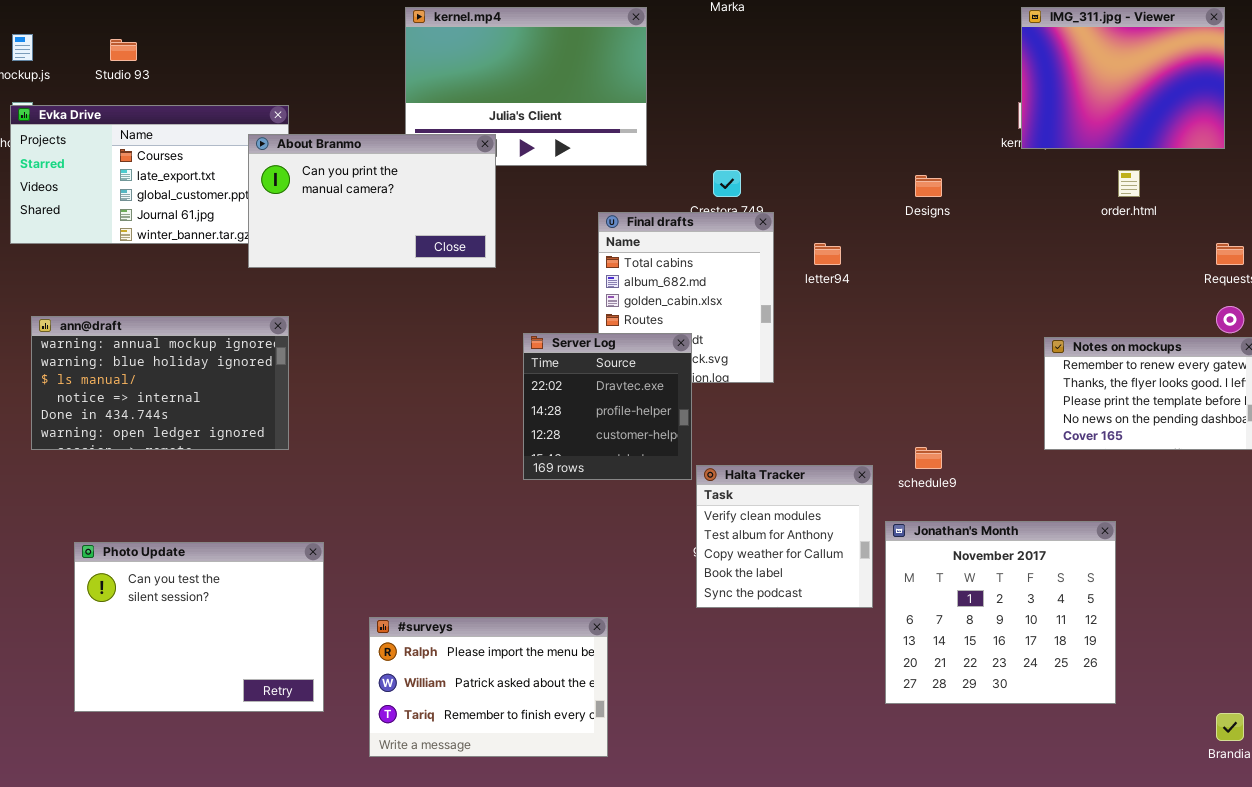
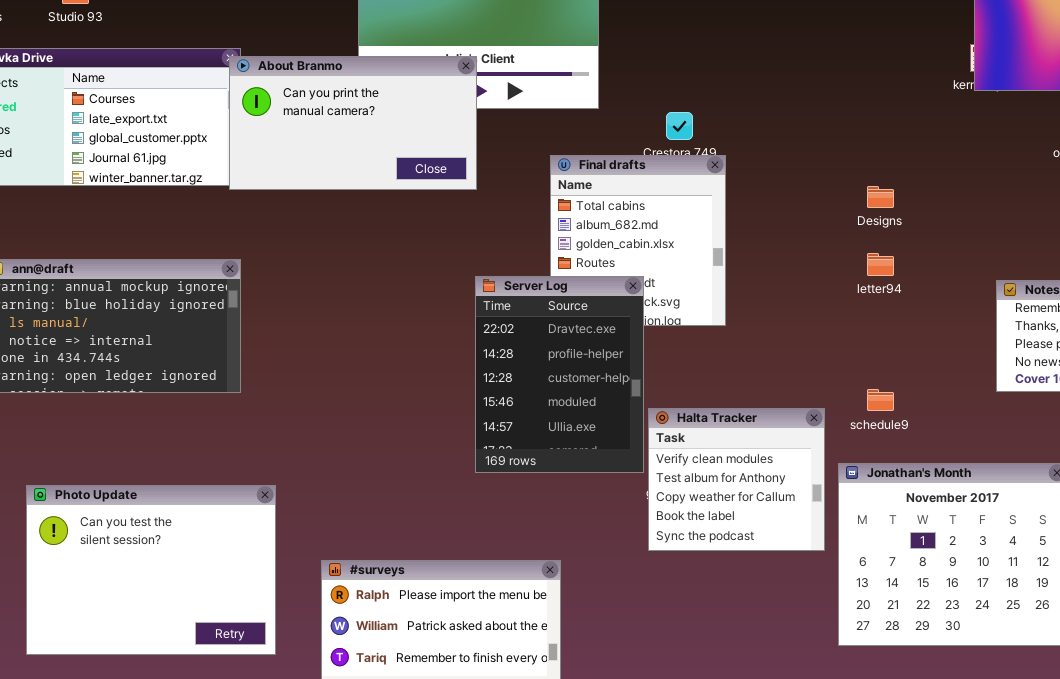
About Branmo: [248,134,496,268] -> [229,56,477,190], moved
Designs: [915,175,942,197] -> [867,186,894,208], moved
letter94: [814,243,841,265] -> [867,253,894,276], moved
Server Log: [523,333,692,480] -> [475,276,644,473], resized

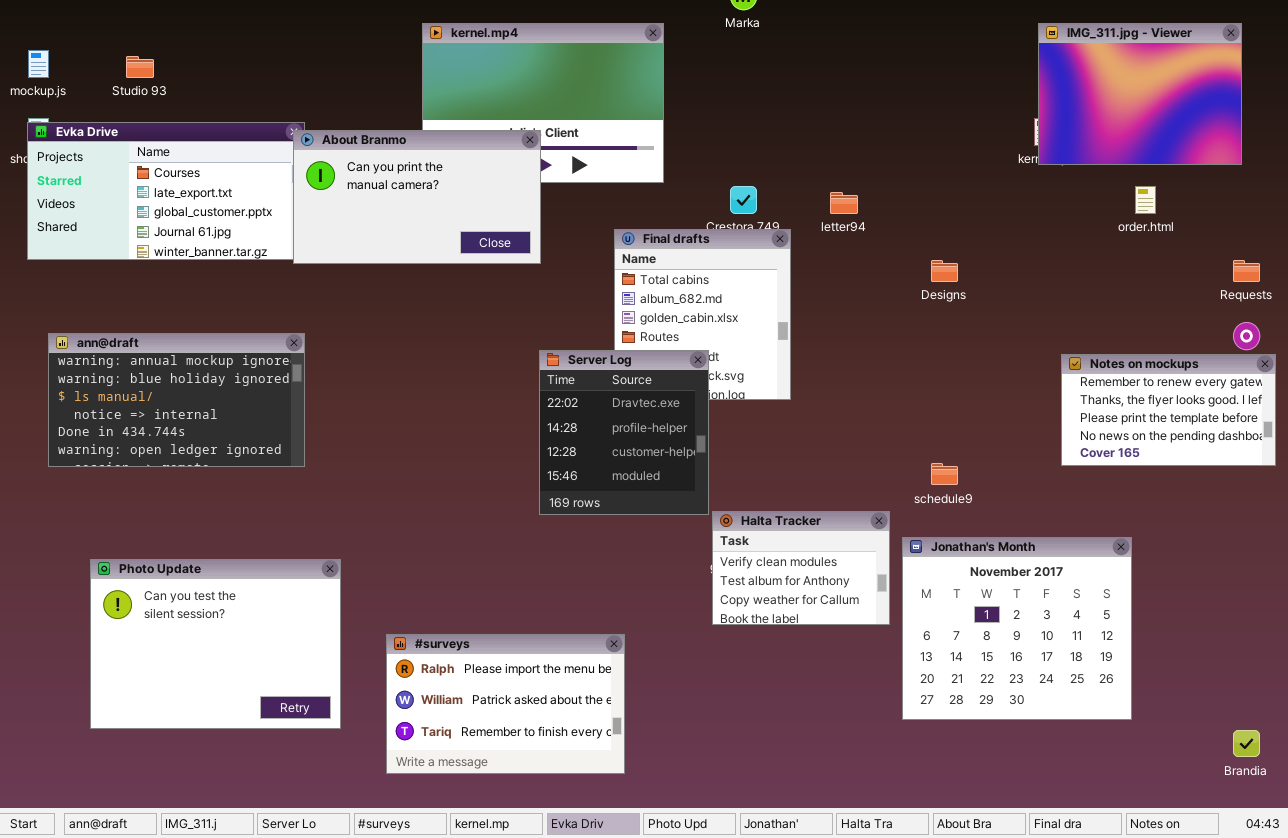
letter94: [867,253,894,276] -> [830,192,858,214], moved
Server Log: [475,276,644,473] -> [539,350,709,515], resized
Halta Tracker: [648,408,825,551] -> [712,511,890,625], resized

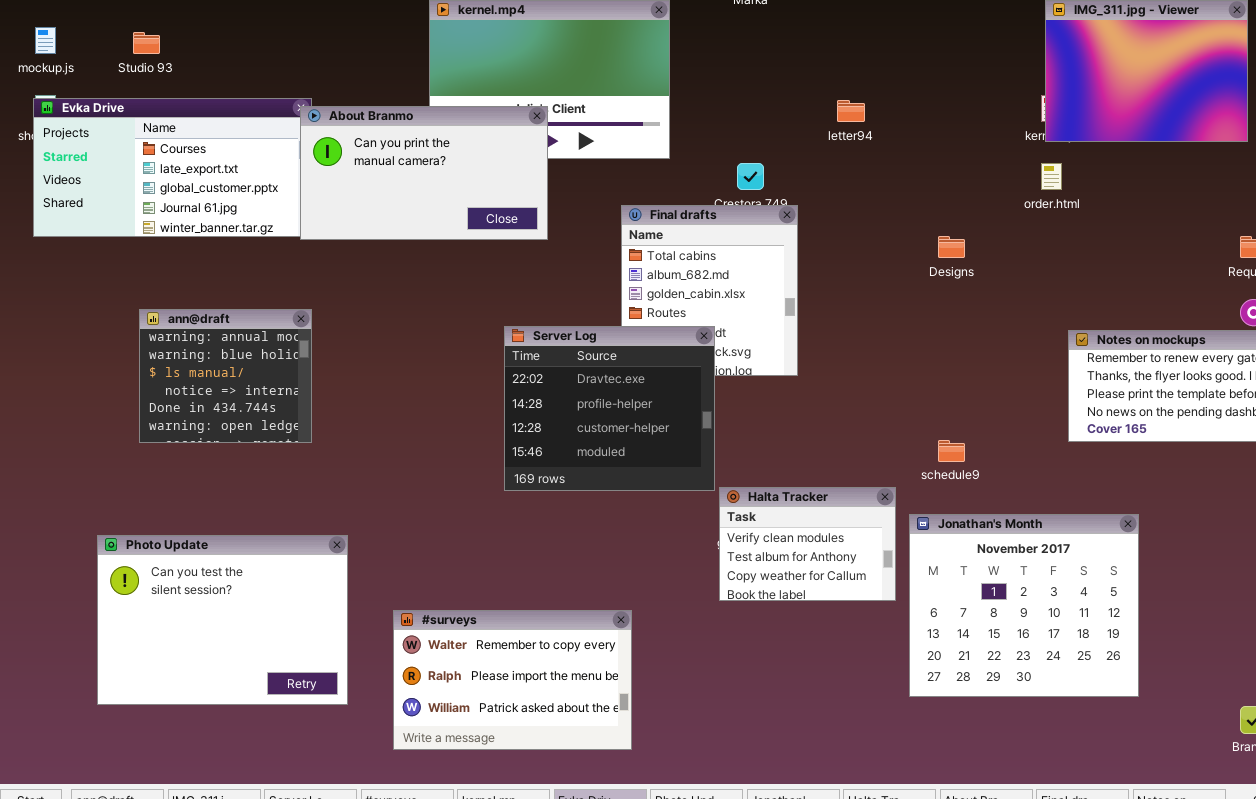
order.html: [1135,186,1156,214] -> [1041,163,1062,190], moved
letter94: [830,192,858,214] -> [837,100,865,122], moved
ann@draft: [48,333,305,467] -> [139,309,312,443], resized
Server Log: [539,350,709,515] -> [504,326,715,491], resized
#surveys: [386,634,625,774] -> [393,610,632,750], scrolled up 1 row

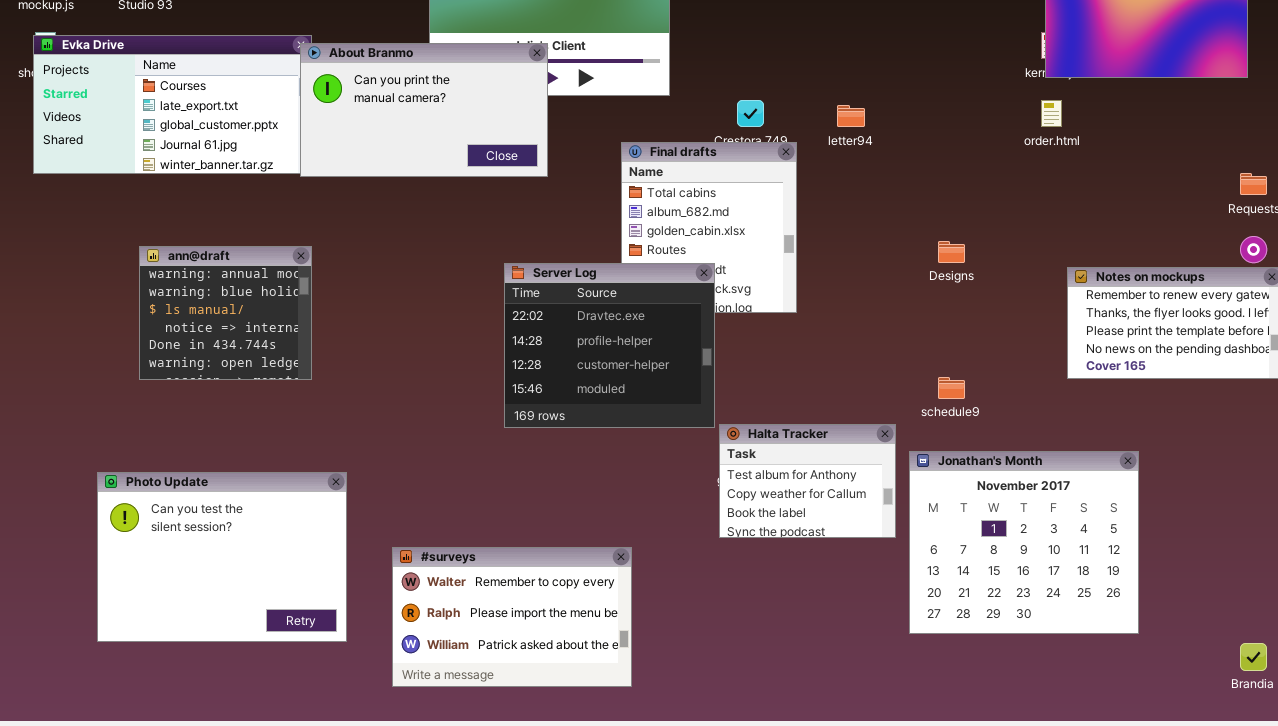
letter94: [837,100,865,122] -> [837,105,865,127], moved
Designs: [938,236,965,258] -> [938,241,965,263], moved
Halta Tracker: [719,487,896,601] -> [719,424,896,538], scrolled down 1 row

